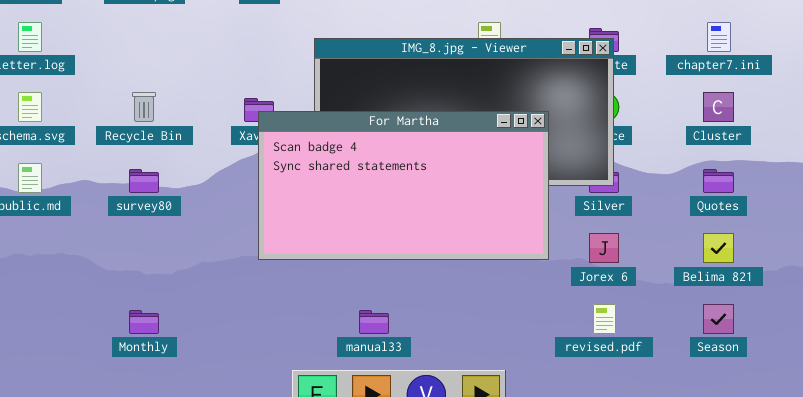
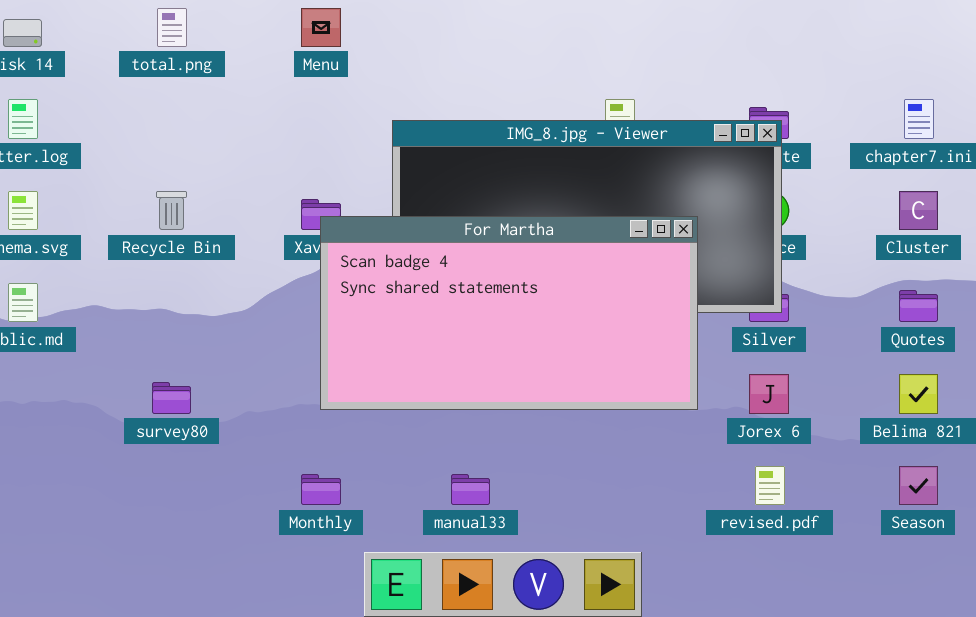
survey80: [129,169,159,193] -> [152,382,191,414], moved
Monthly: [129,310,159,334] -> [301,474,341,505], moved

